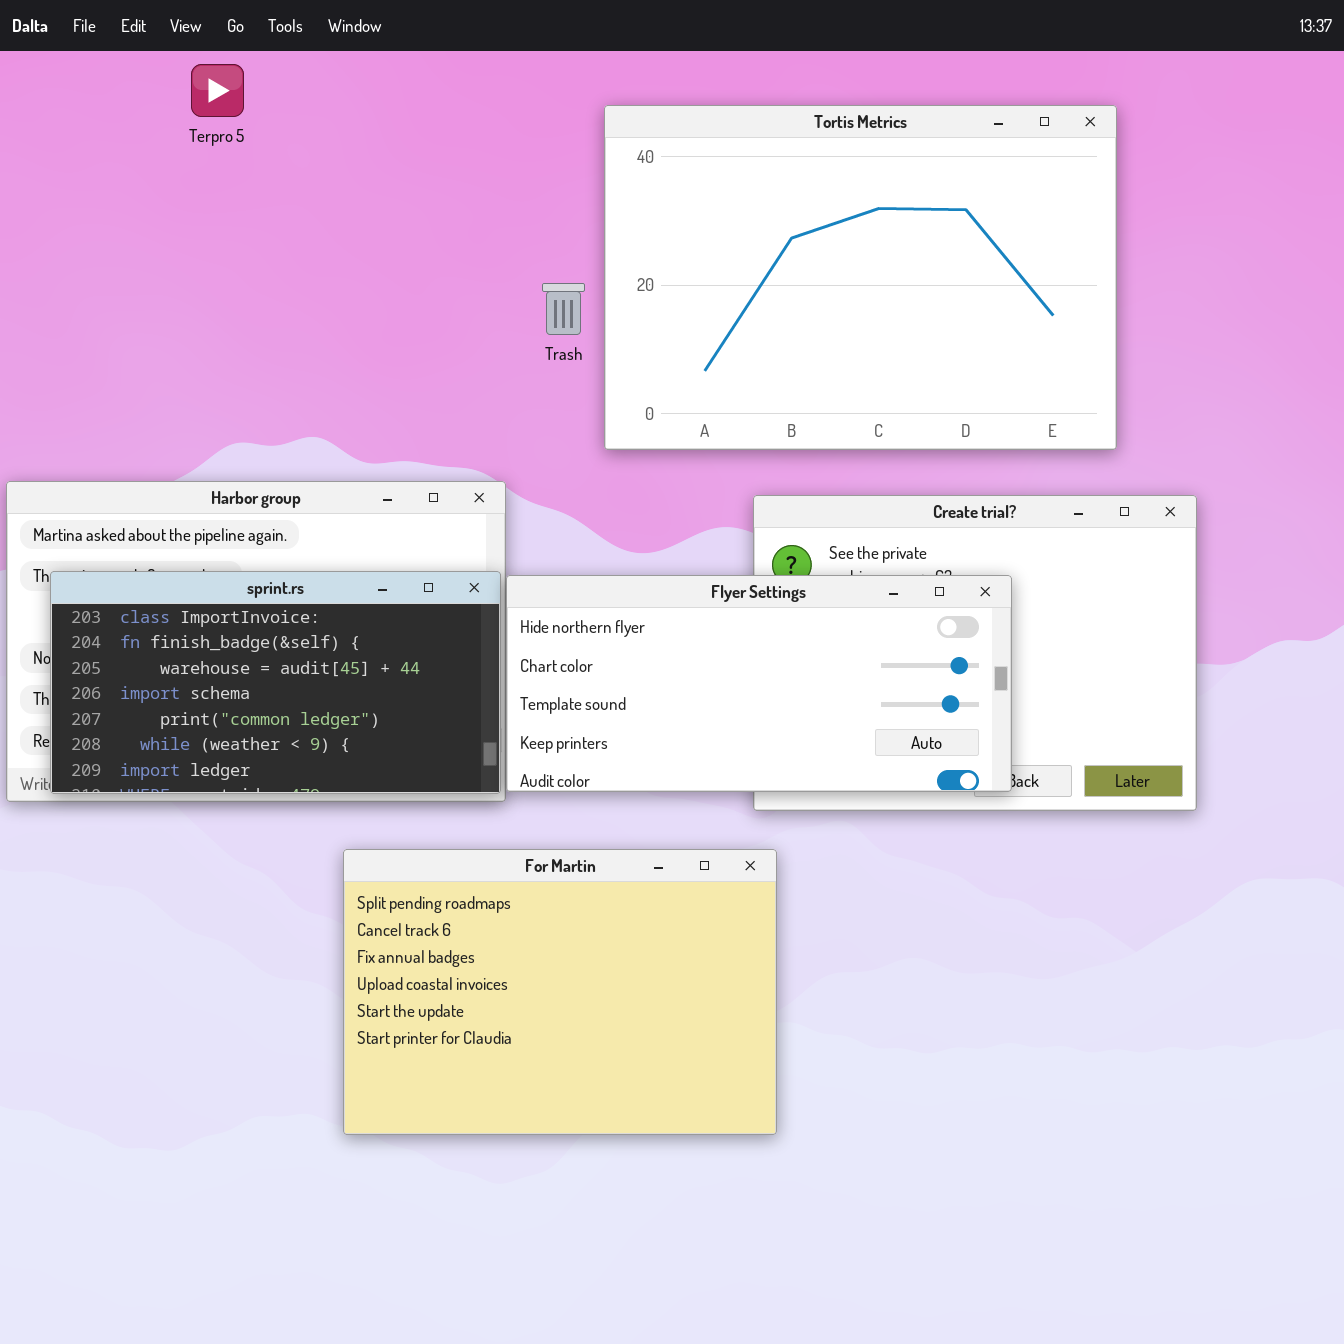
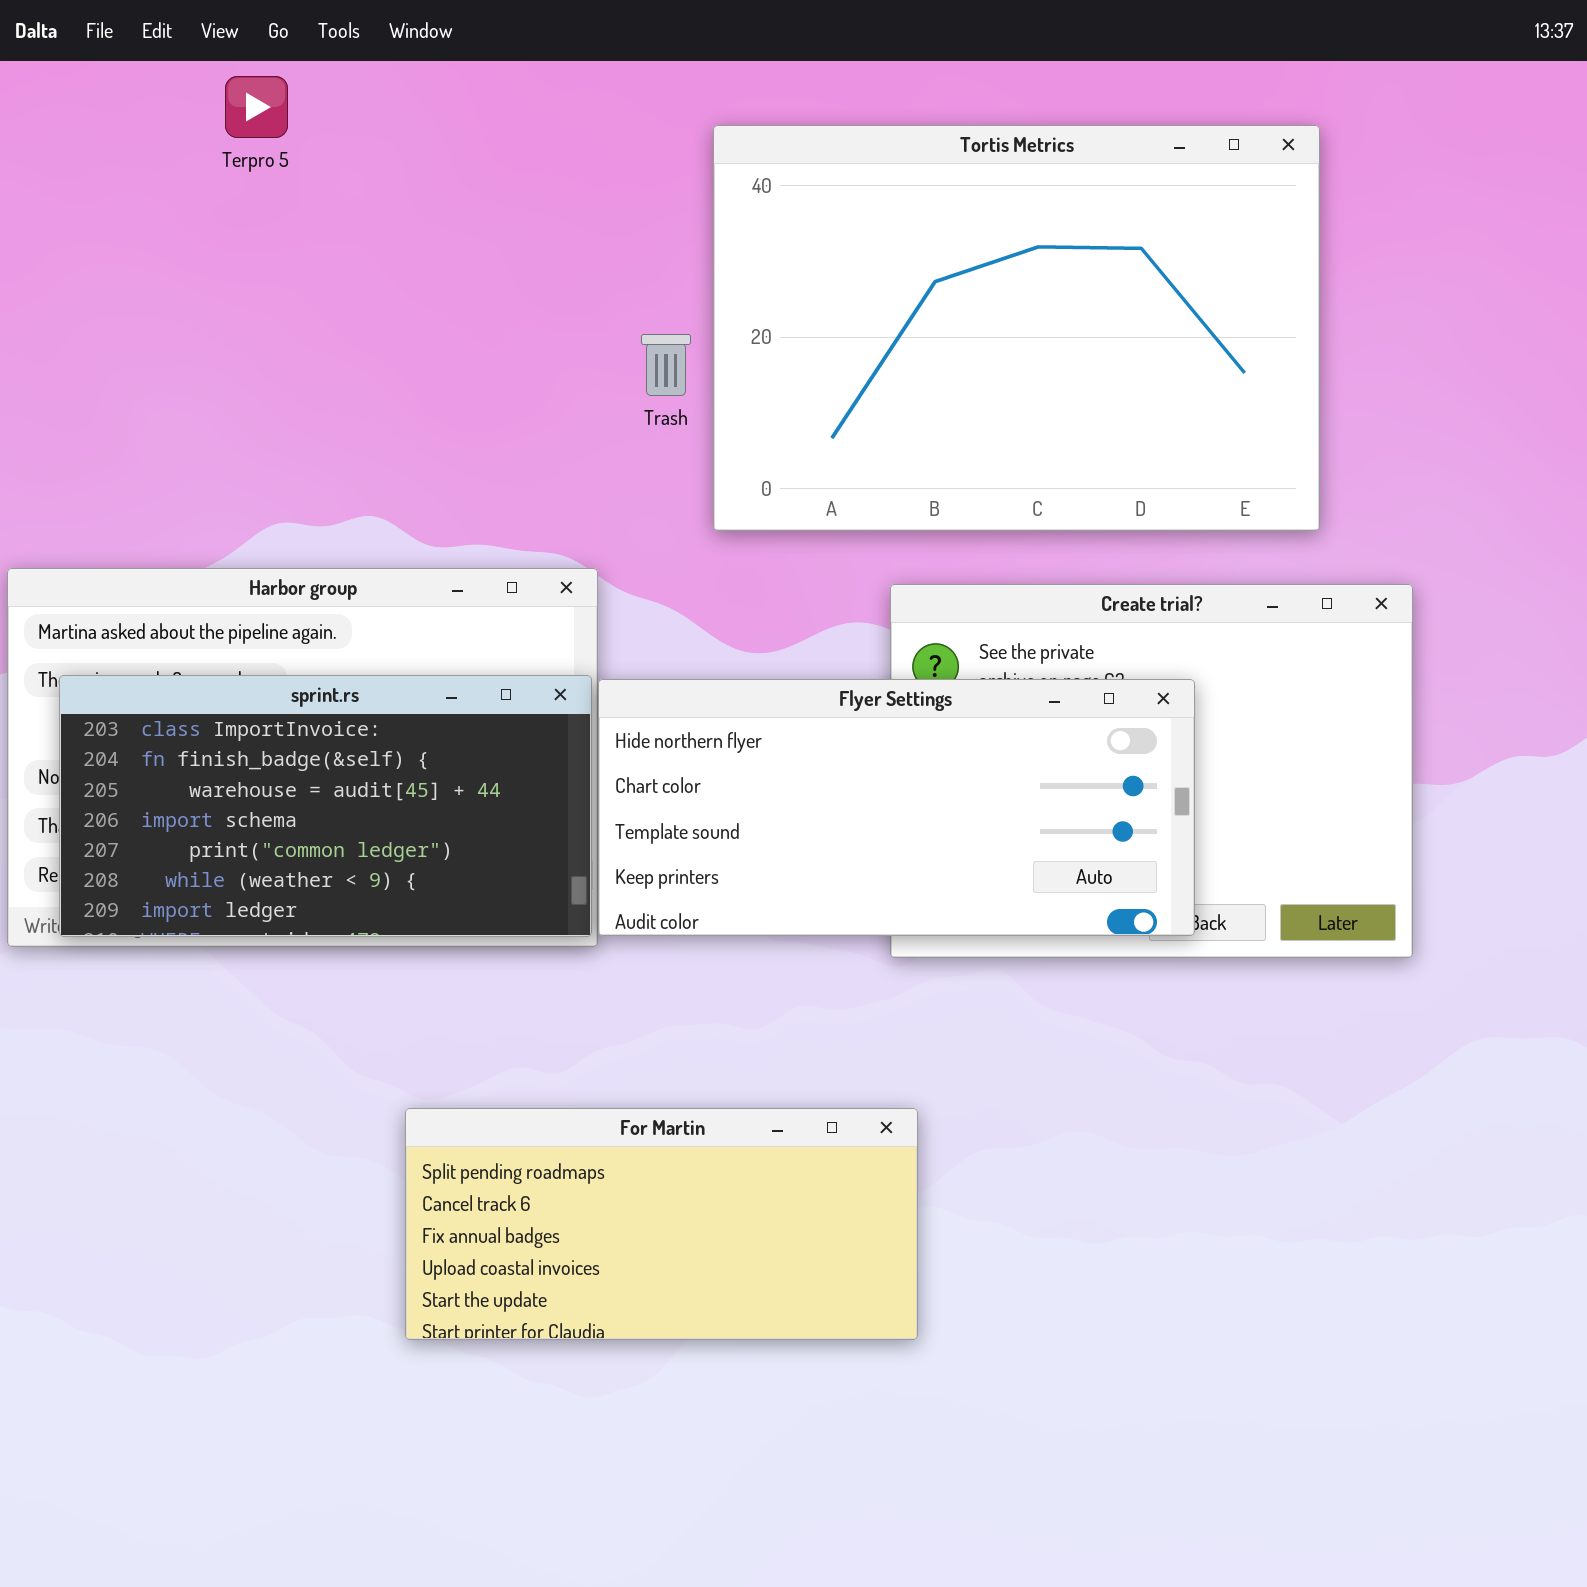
For Martin: [343,849,777,1135] -> [405,1108,918,1340], resized

